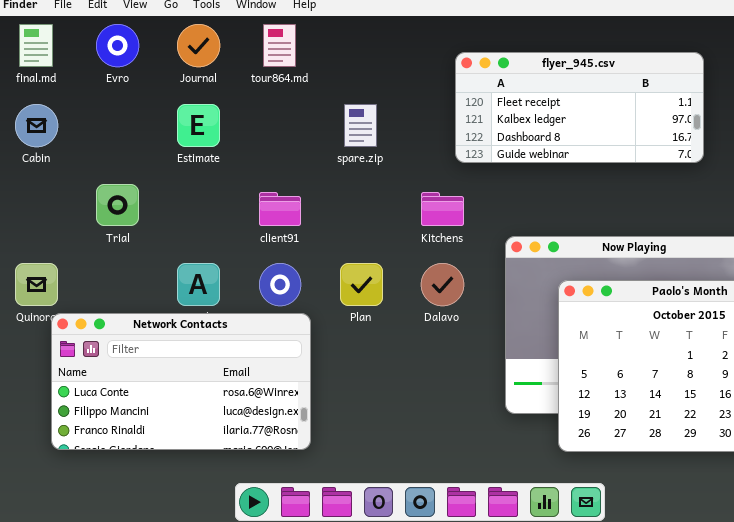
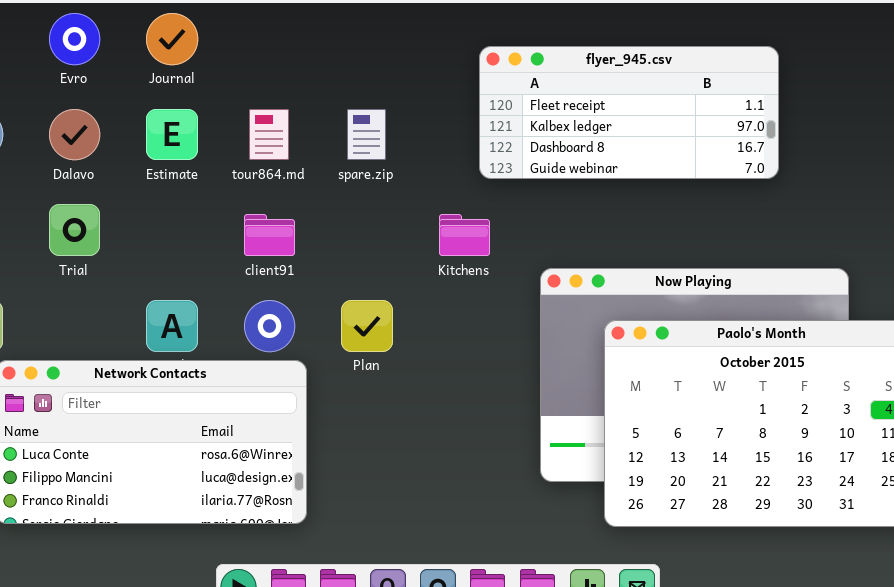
tour864.md: [263,24,296,67] -> [249,109,289,160], moved
Dalavo: [421,263,464,306] -> [49,109,100,160], moved

